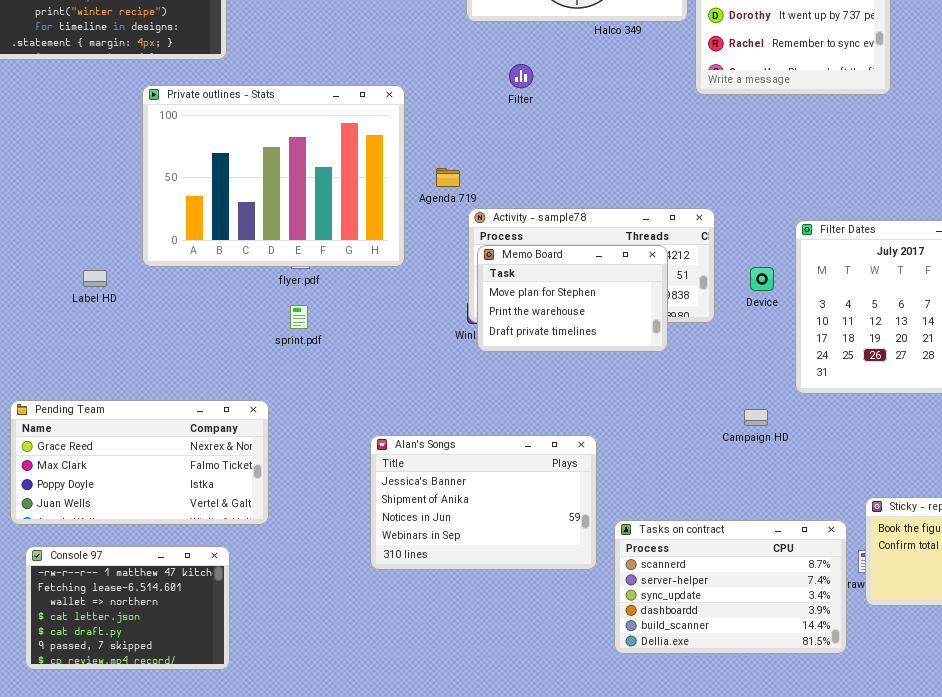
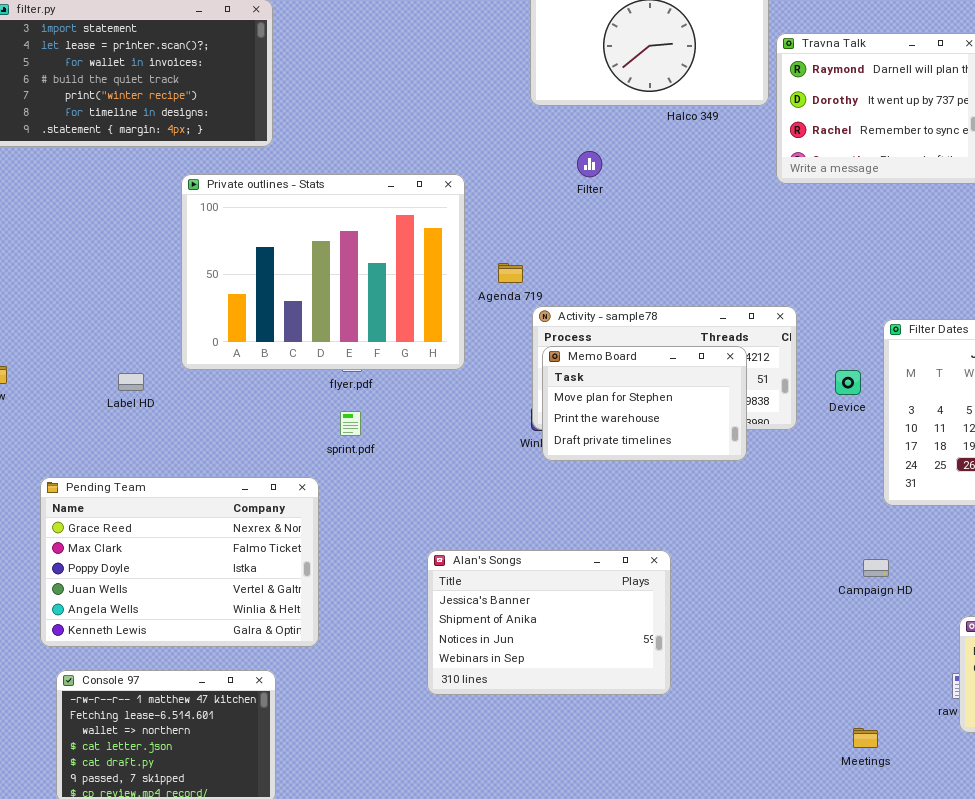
Pending Team: [10,400,269,525] -> [40,477,319,647], resized
Campaign HD: [744,409,768,426] -> [863,559,889,577], moved
Tasks on contract: [614,520,847,654] -> none, closed

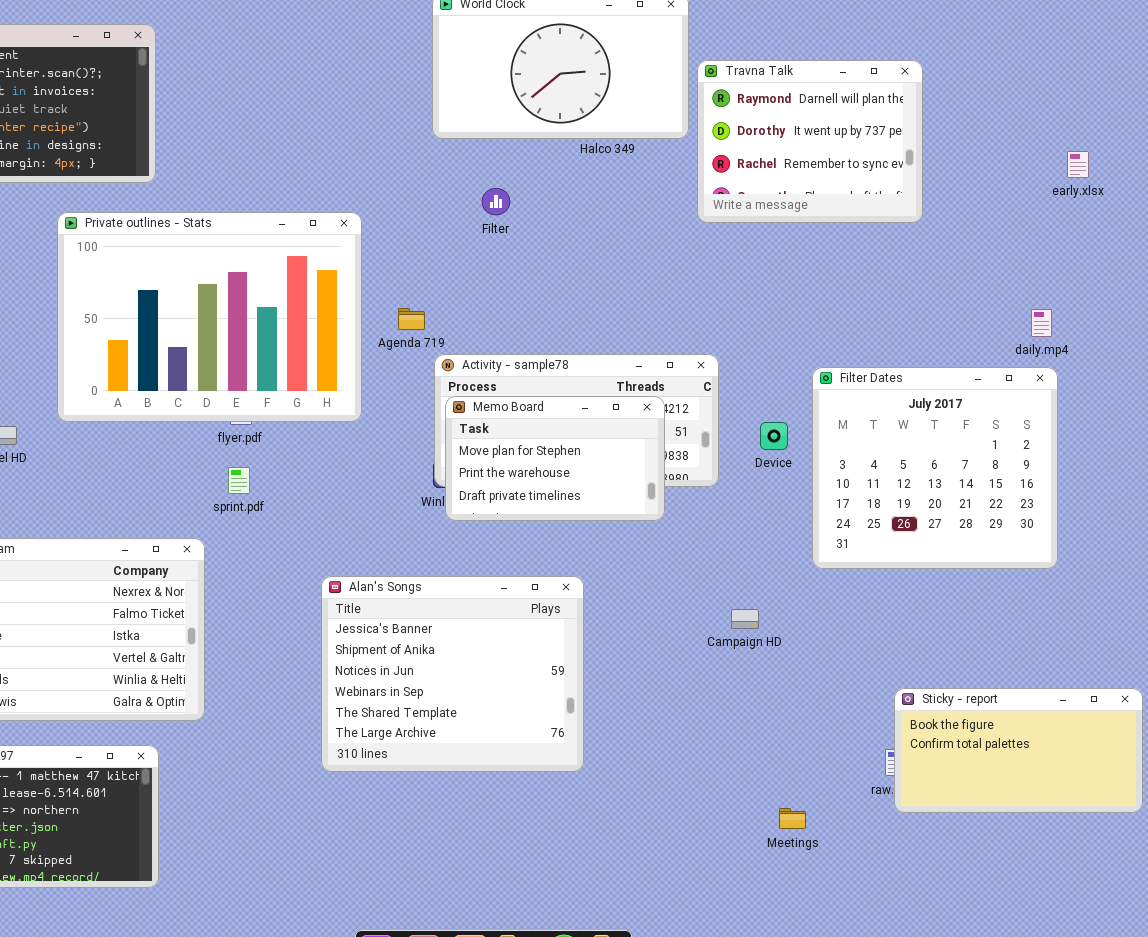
Alan's Songs: [427,550,671,695] -> [321,576,584,772], resized
Campaign HD: [863,559,889,577] -> [731,609,759,629], moved

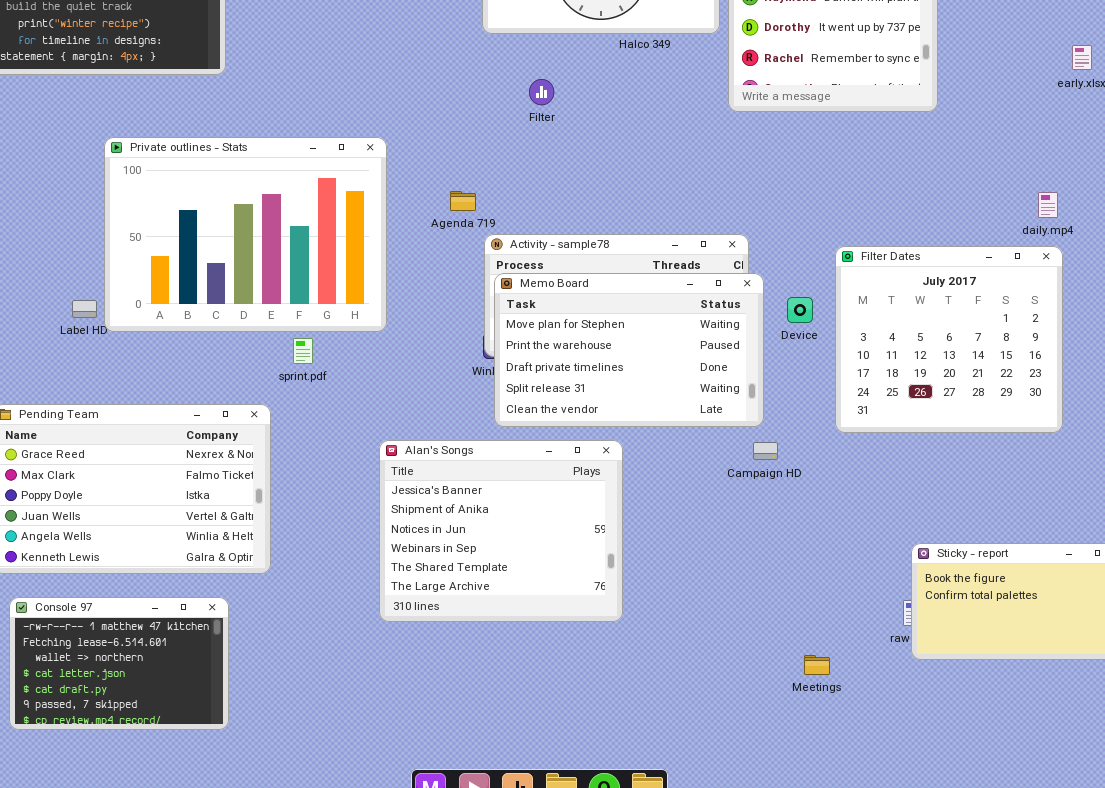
Private outlines - Stats: [57,212,362,422] -> [104,137,387,332], moved
Memo Board: [445,396,665,521] -> [494,273,764,427], resized
Campaign HD: [731,609,759,629] -> [753,442,778,460], moved

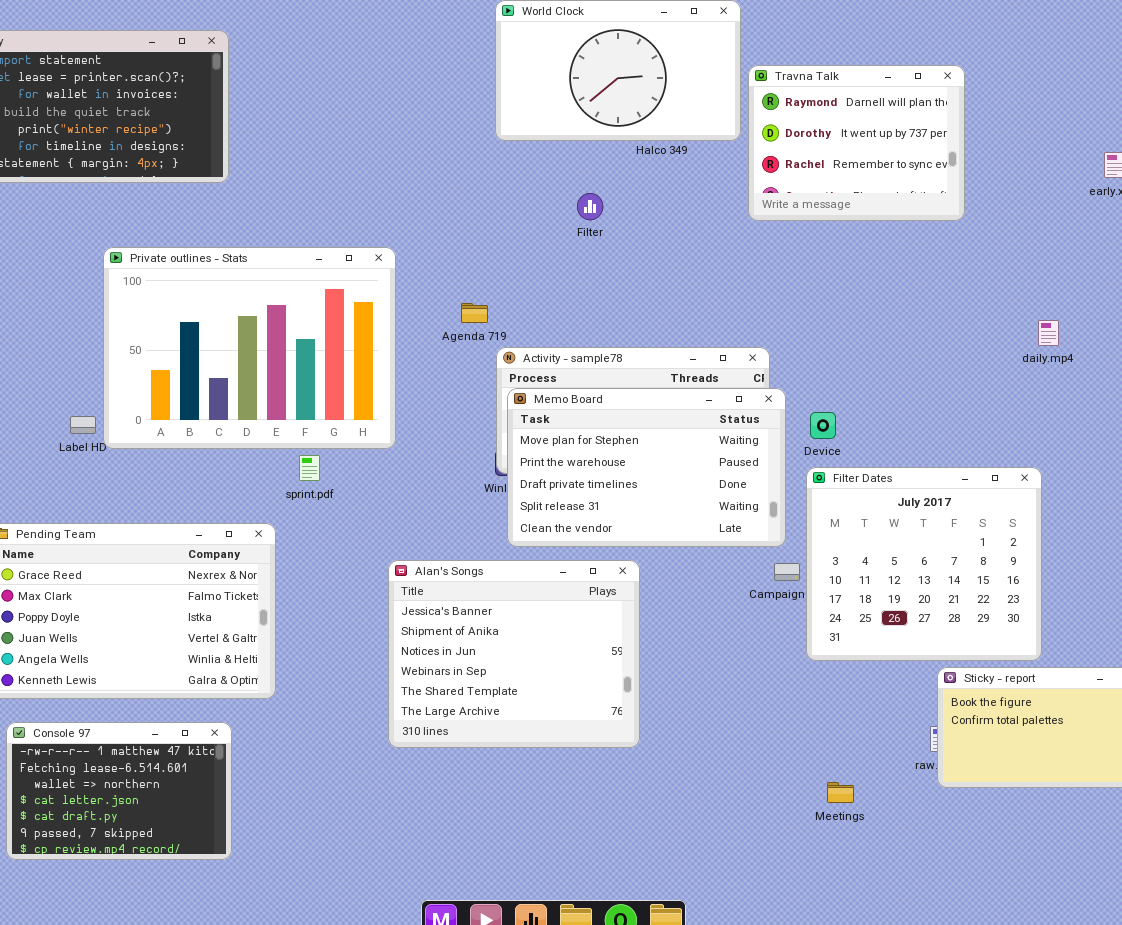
Filter: [529,79,554,105] -> [577,193,603,220], moved
daily.mp4: [1038,192,1058,218] -> [1038,320,1059,346], moved
Filter Dates: [835,246,1063,433] -> [806,467,1042,661], moved

